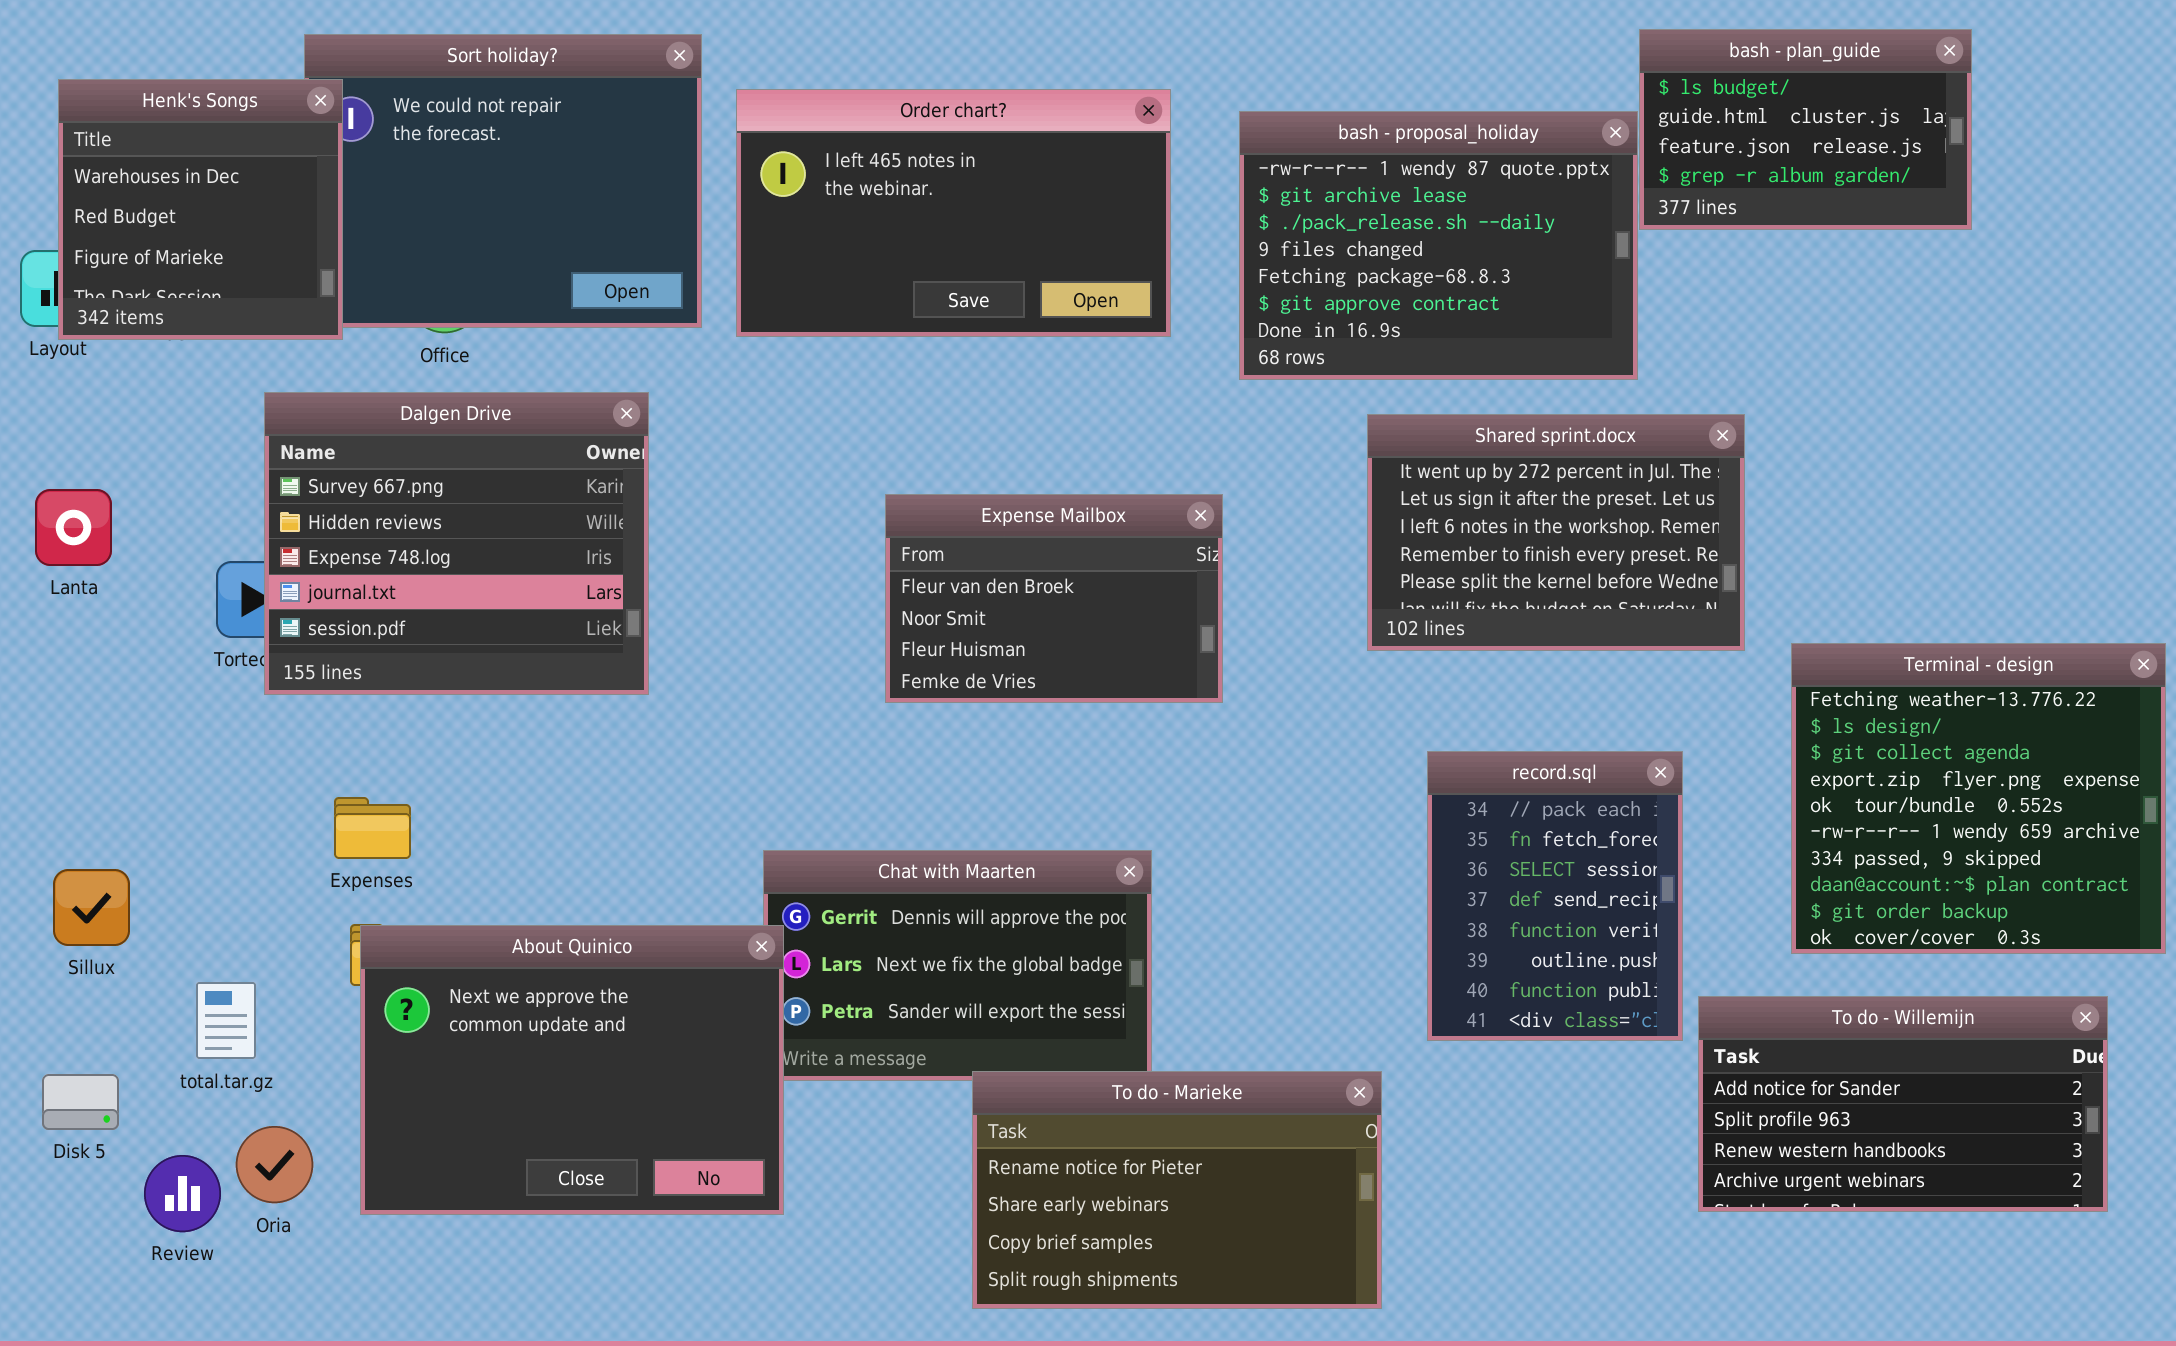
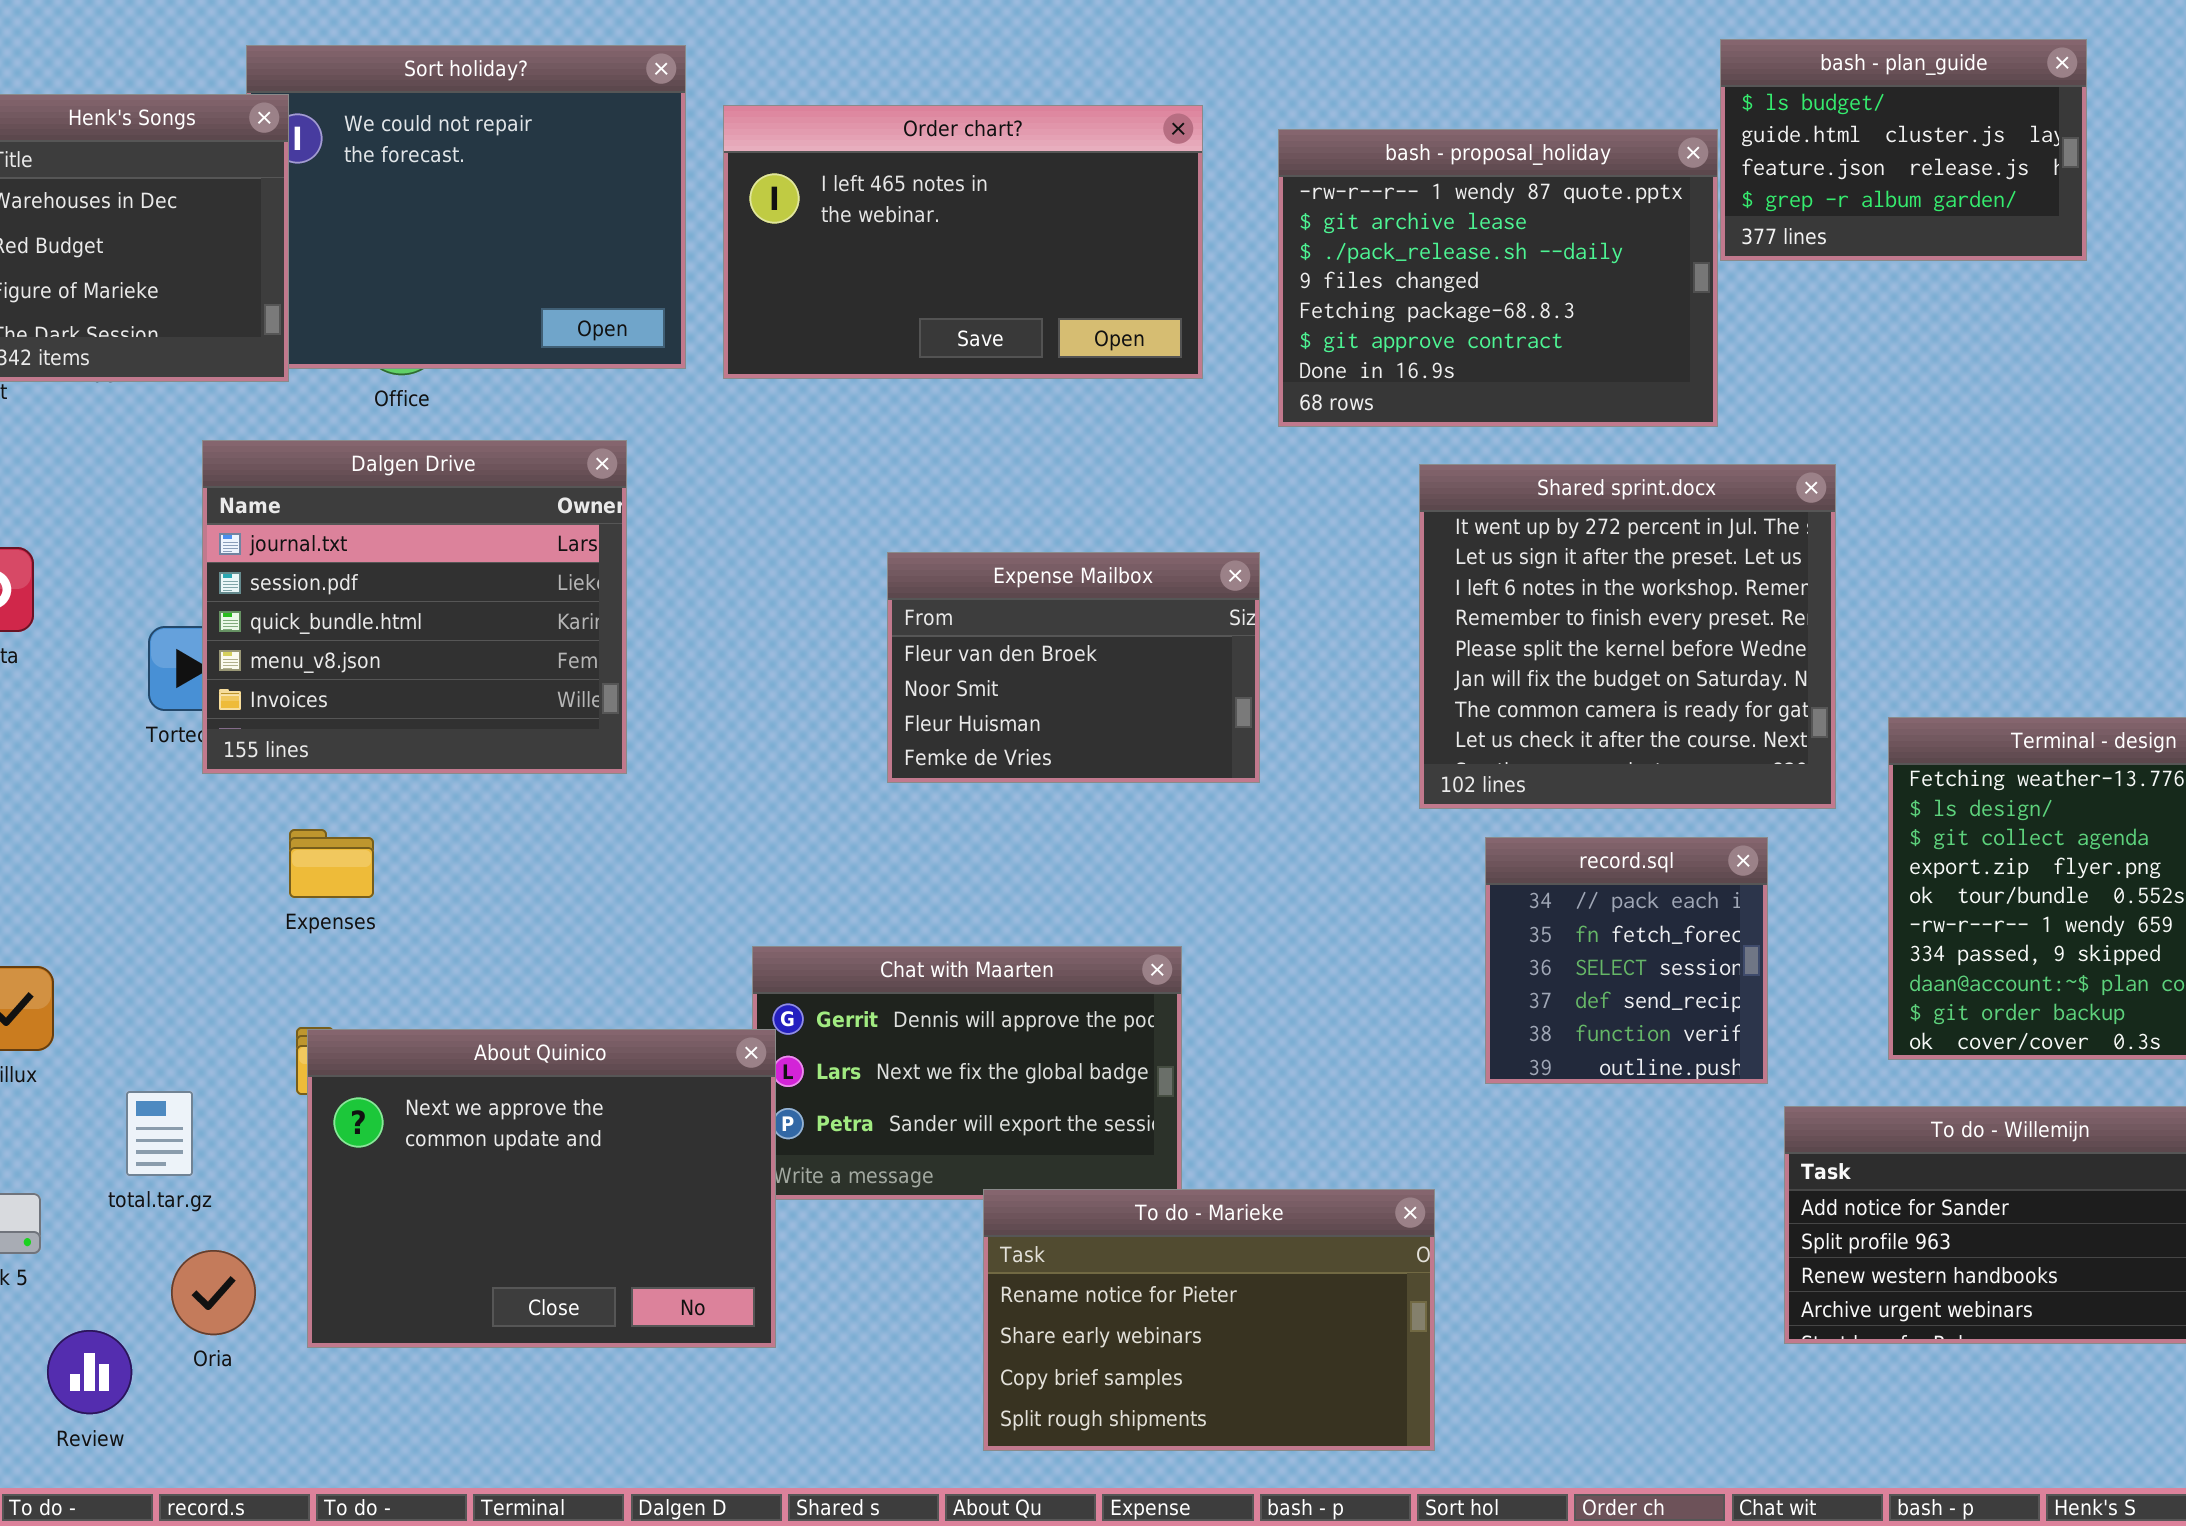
Dalgen Drive: [264,392,649,695] -> [202,440,627,774], scrolled down 3 rows
Shared sprint.docx: [1367,414,1745,651] -> [1419,464,1836,809], resized
record.sql: [1427,751,1683,1041] -> [1485,837,1768,1084], resized
Expenses: [334,797,411,859] -> [289,829,374,898], moved
Review: [144,1155,221,1232] -> [47,1330,132,1414], moved

